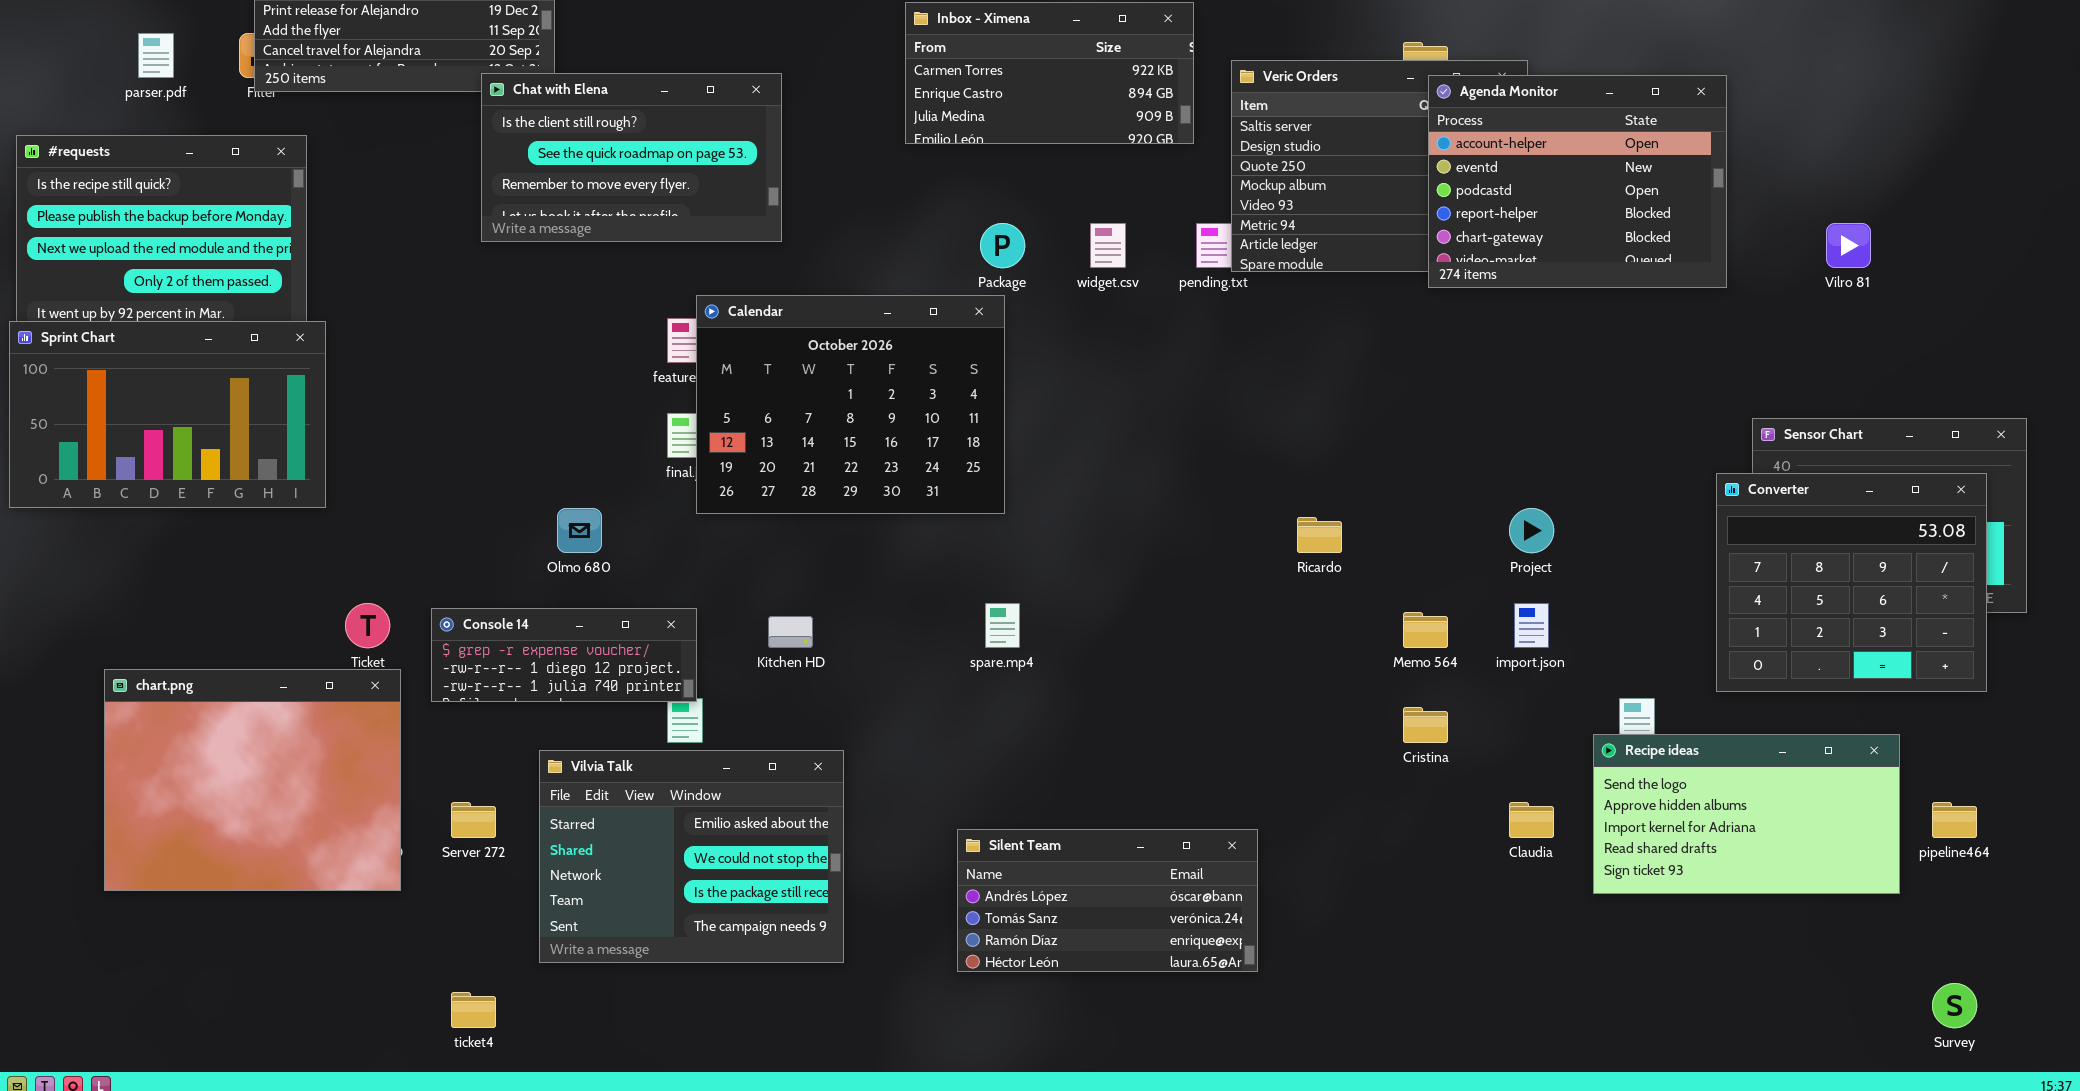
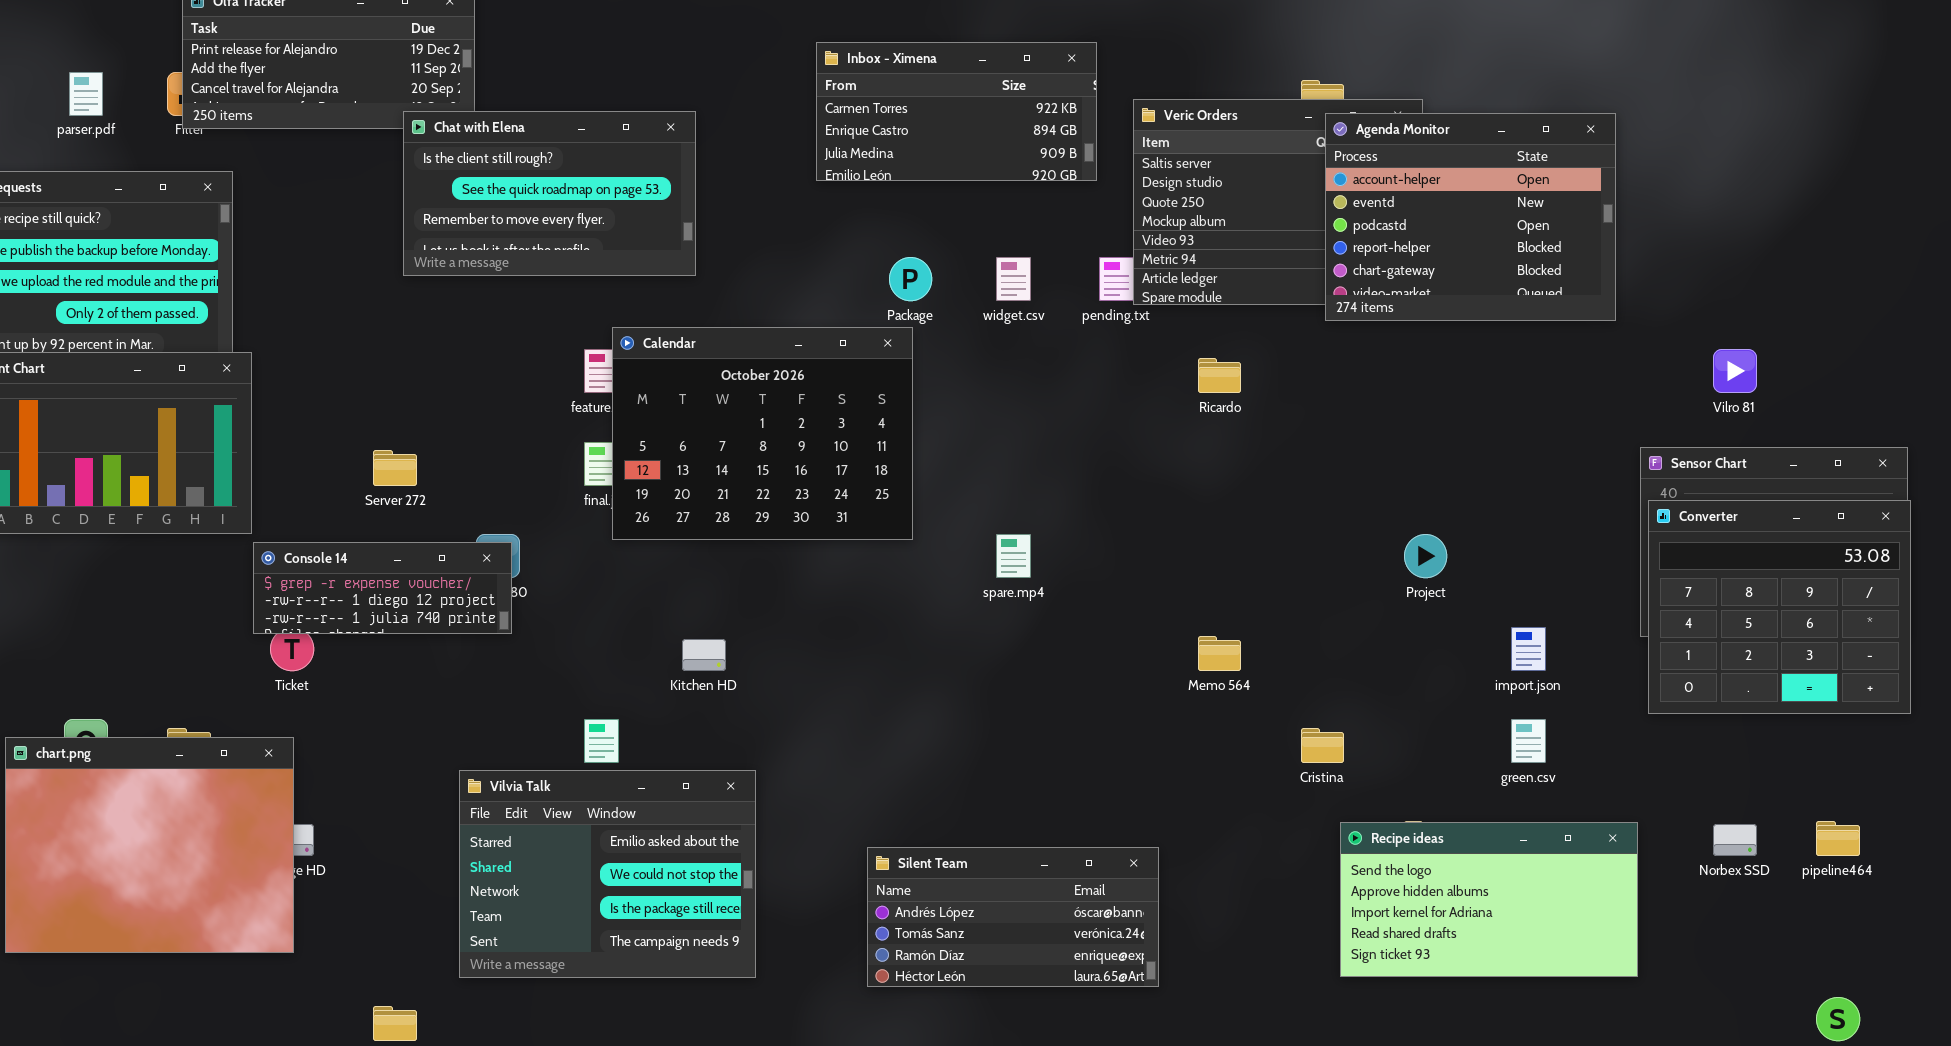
Vilro 81: [1826,223,1871,268] -> [1713,349,1757,393], moved
Converter: [1716,473,1987,692] -> [1648,500,1911,714], moved
Ricardo: [1297,517,1342,553] -> [1198,358,1241,393], moved
spare.mp4: [985,603,1020,648] -> [996,534,1031,578], moved
import.json: [1514,603,1549,648] -> [1511,627,1546,671], moved
Console 14: [431,608,697,702] -> [253,542,512,634], moved
Memo 564: [1403,612,1448,648] -> [1198,636,1241,671], moved
chart.png: [104,669,401,891] -> [5,737,294,953], moved
Recipe ideas: [1593,734,1900,894] -> [1340,822,1638,977], moved
Server 272: [451,802,496,838] -> [373,450,417,486], moved

